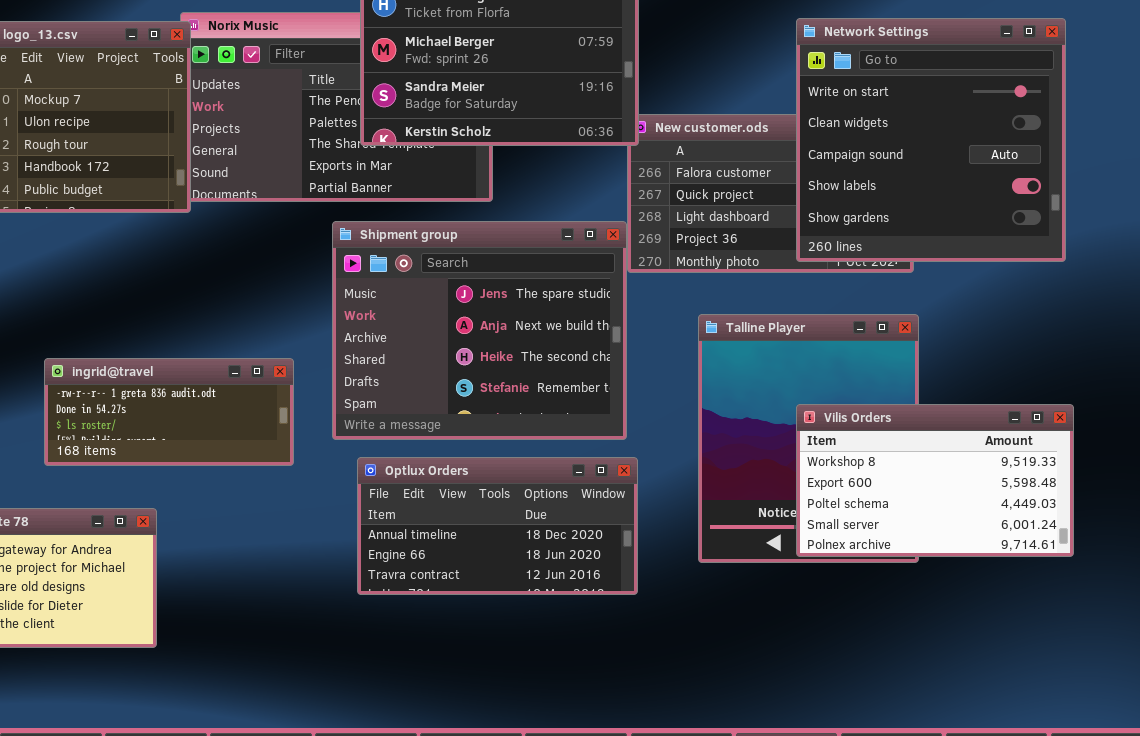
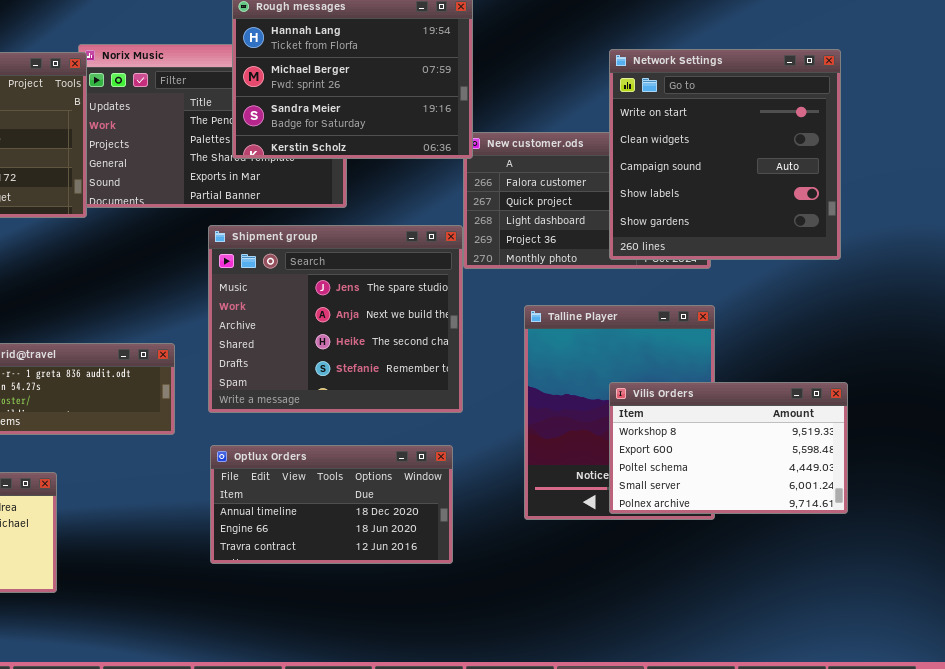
Optlux Orders: [357,457,638,595] -> [210,445,453,564], moved

